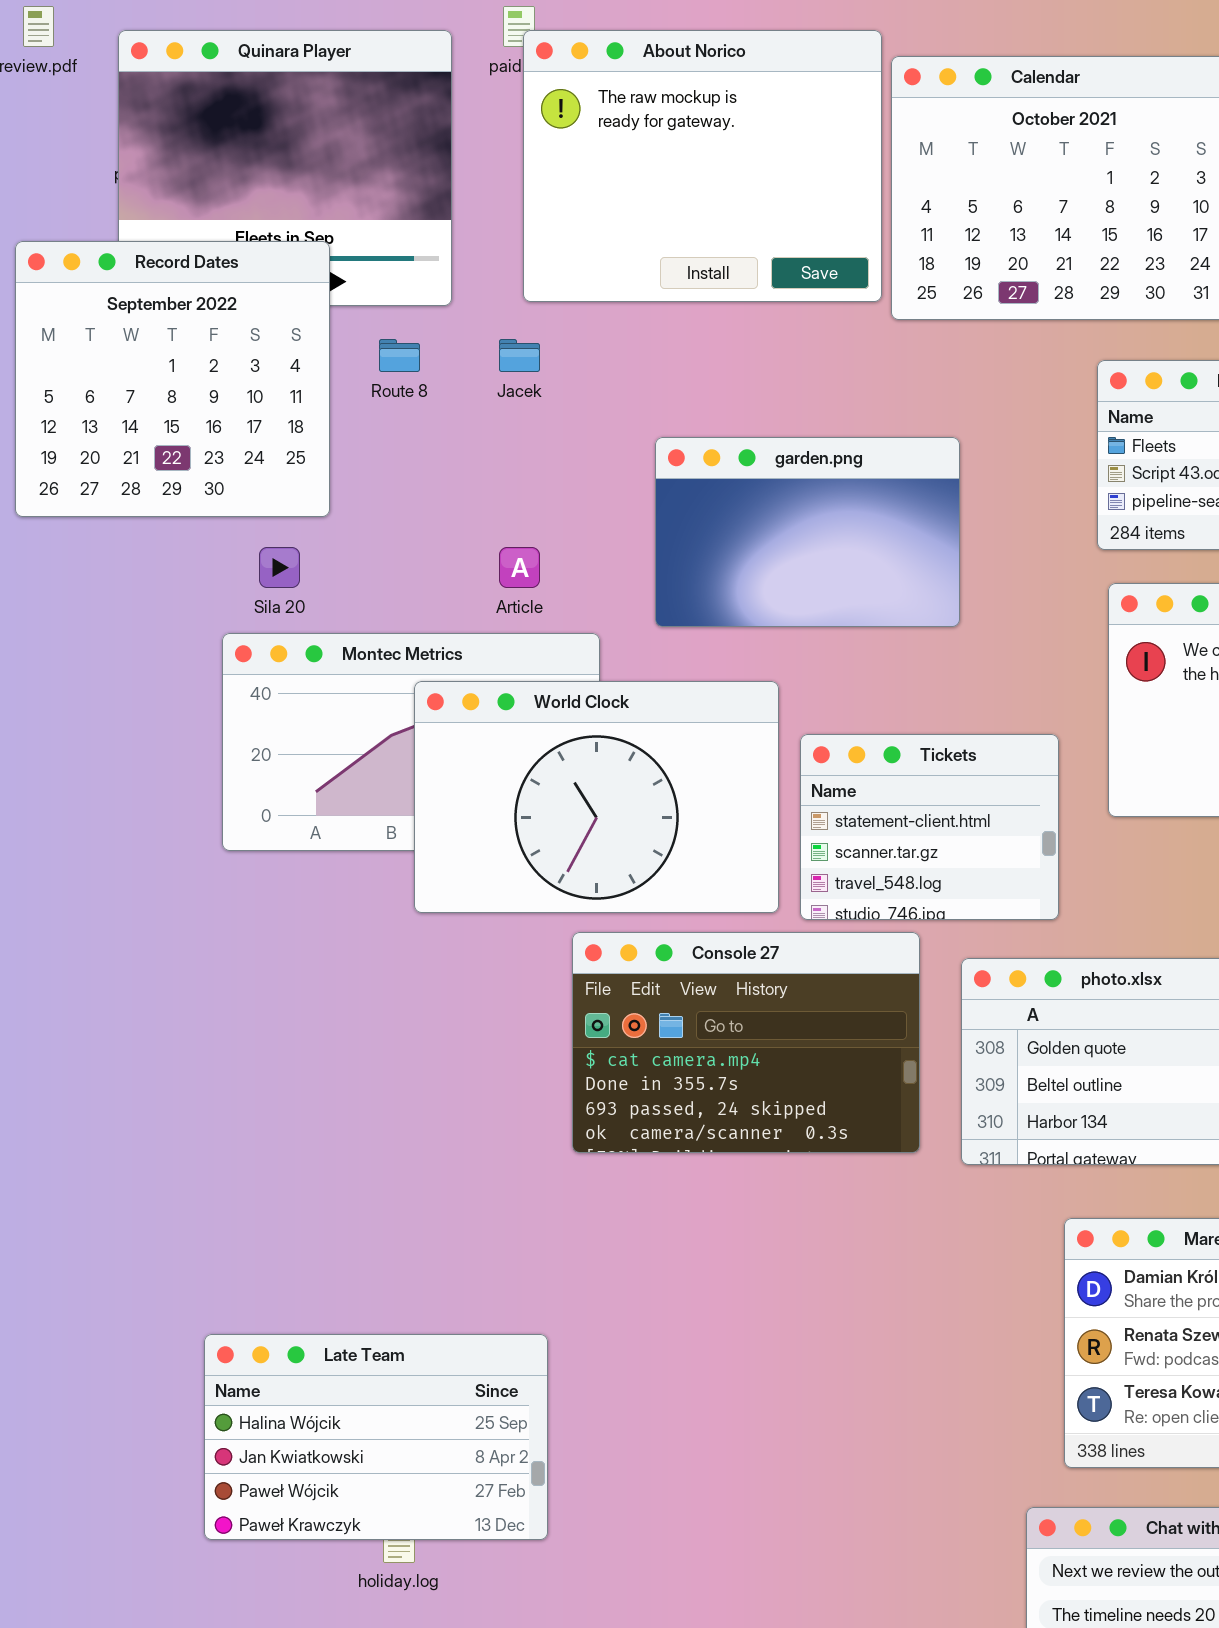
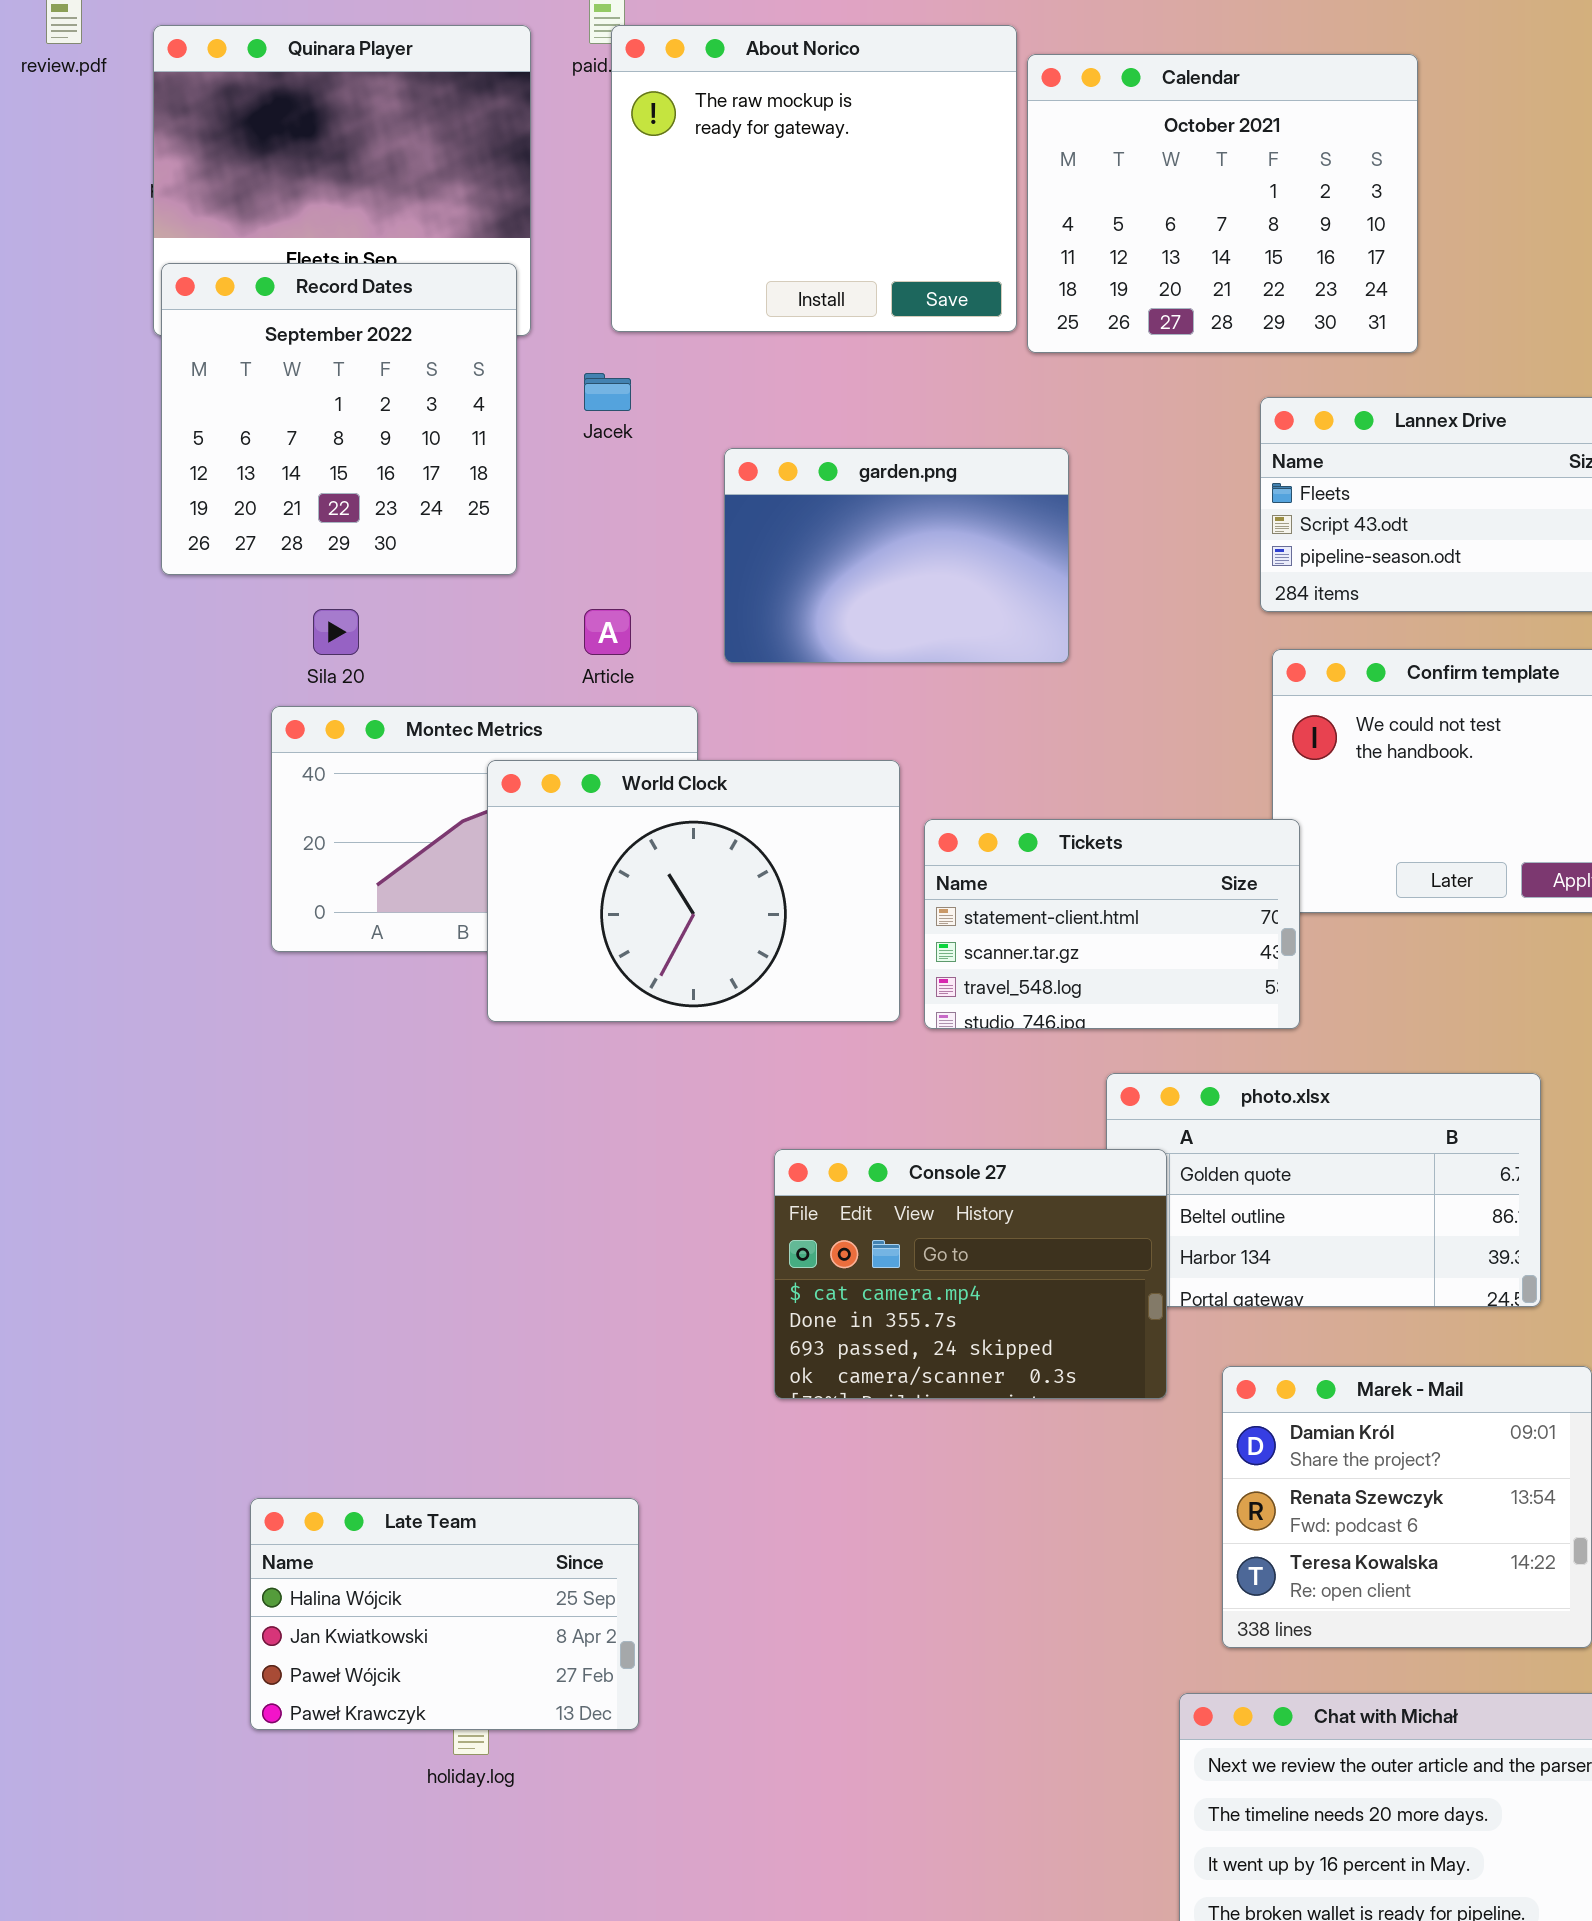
Record Dates: [15,241,330,517] -> [161,263,517,575], moved
garden.png: [655,437,960,627] -> [724,448,1069,663], moved
Tickets: [800,734,1059,920] -> [924,819,1300,1029], resized
Console 27: [572,932,920,1153] -> [774,1149,1167,1399], moved

